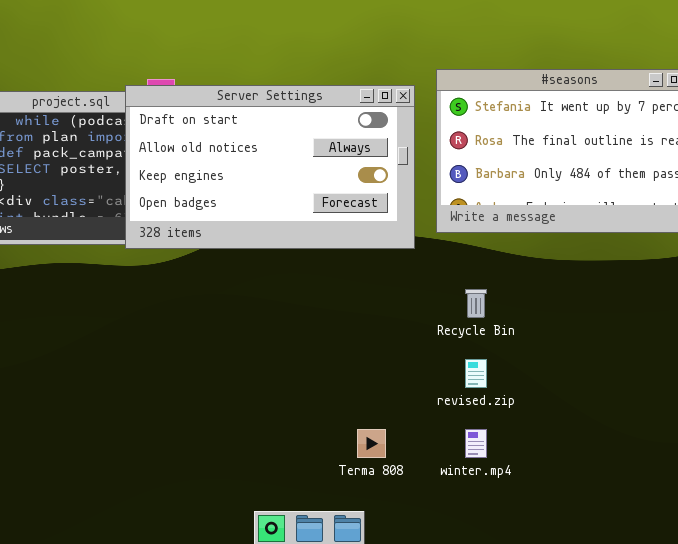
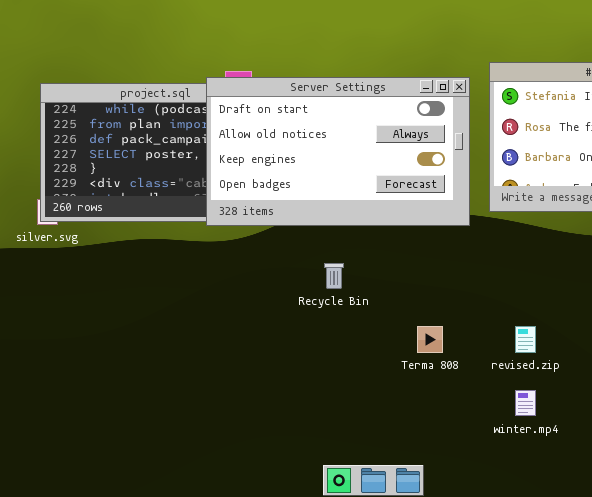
Recycle Bin: [465,289,487,318] -> [324,263,344,289], moved
Terma 808: [357,429,386,458] -> [417,326,443,353], moved

